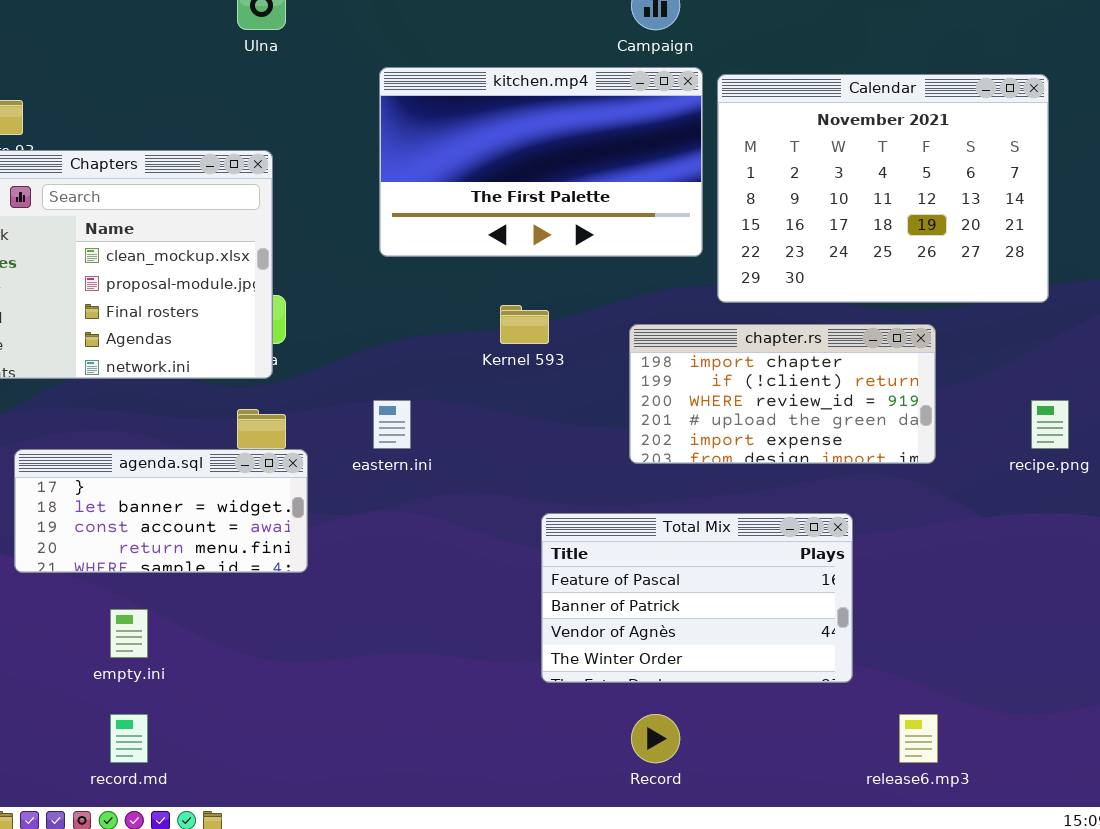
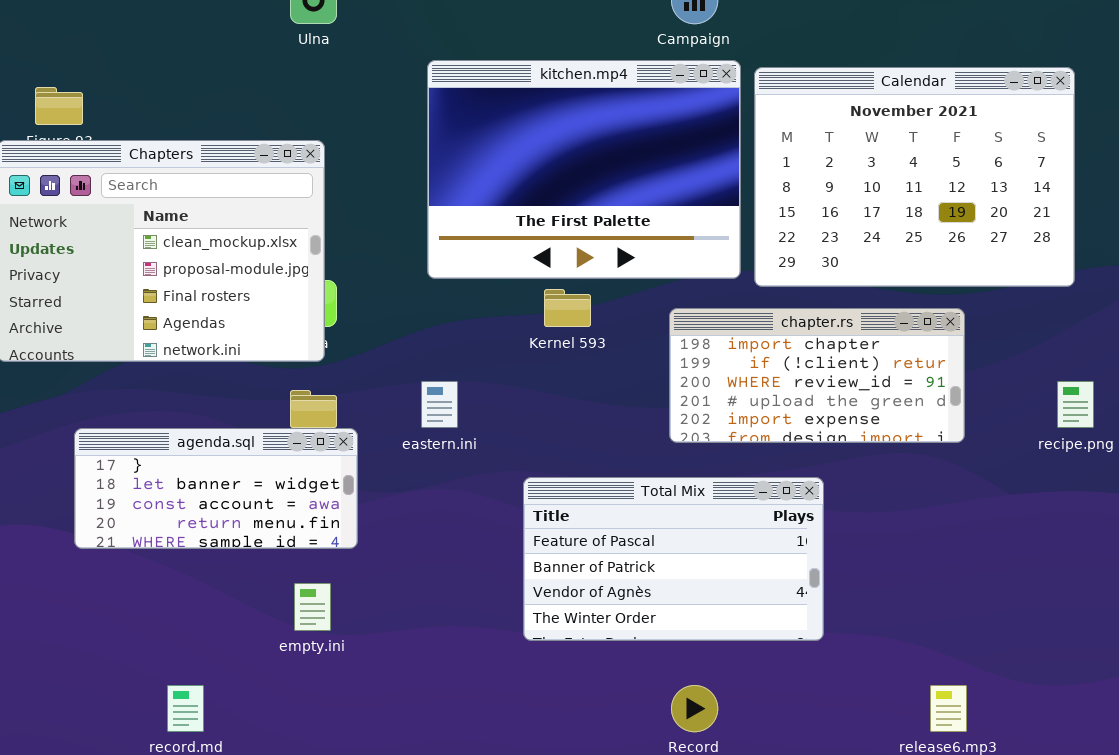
kitchen.mp4: [379,67,703,257] -> [427,60,741,279], resized
Total Mix: [541,513,853,683] -> [523,477,824,641], moved
empty.ini: [110,609,148,658] -> [294,583,331,631], moved

